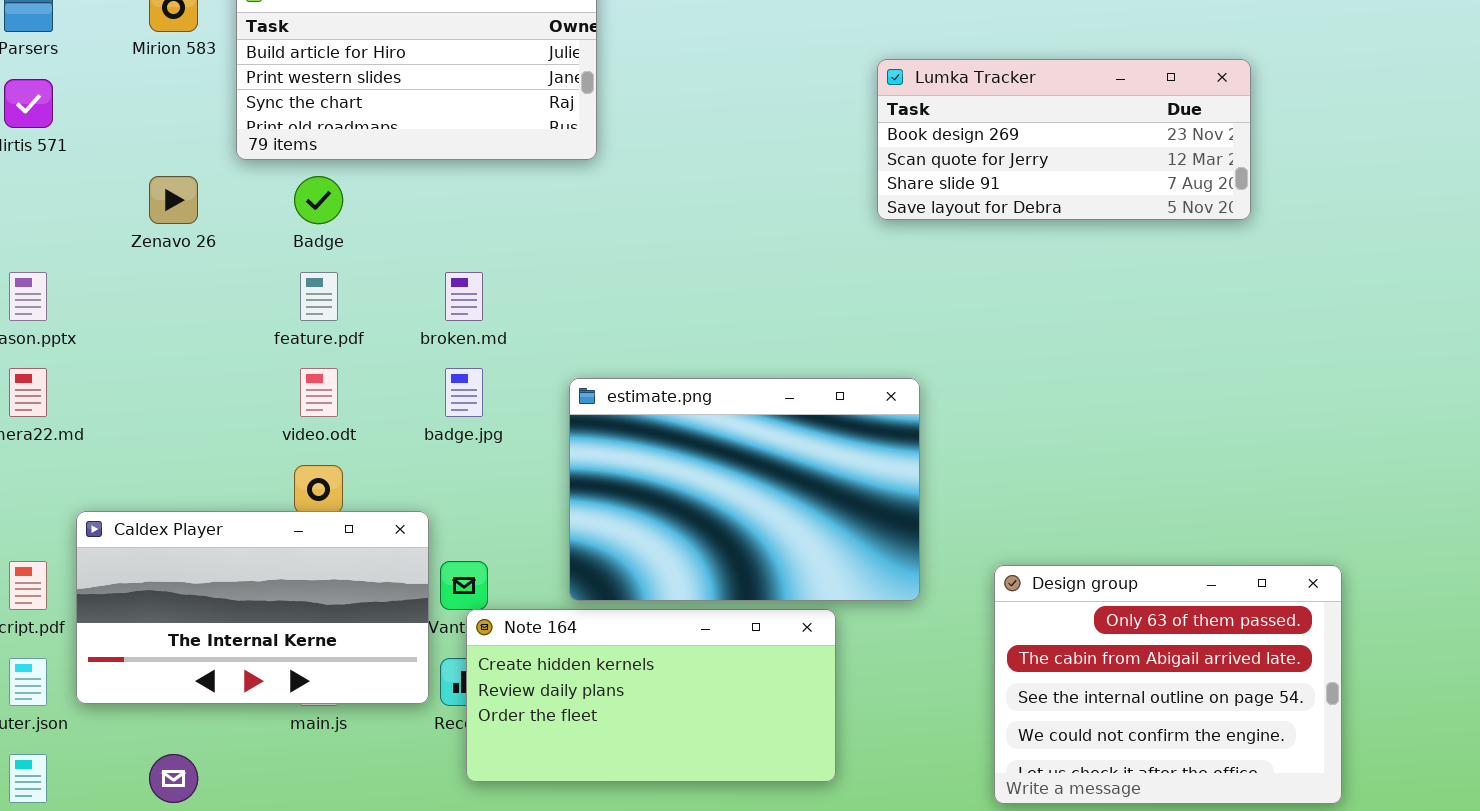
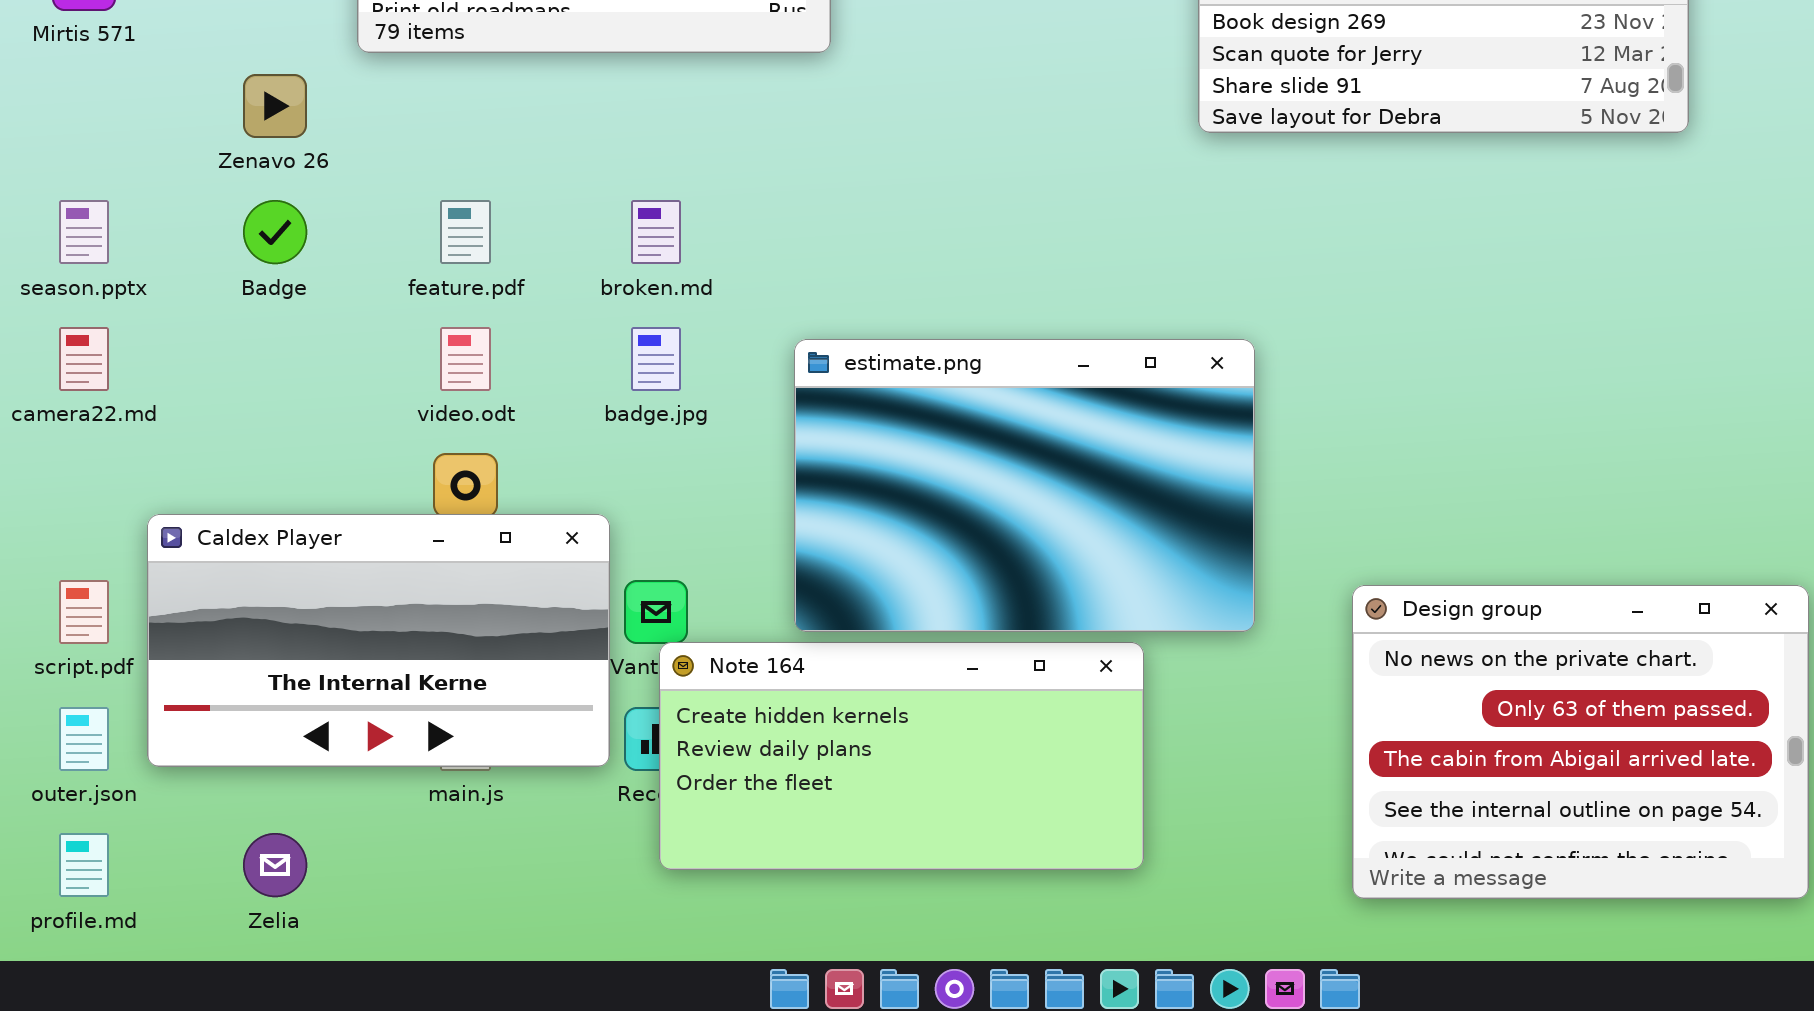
Badge: [294,176,343,224] -> [243,200,307,264], moved
Design group: [994,565,1342,804] -> [1352,585,1809,899], scrolled up 1 row

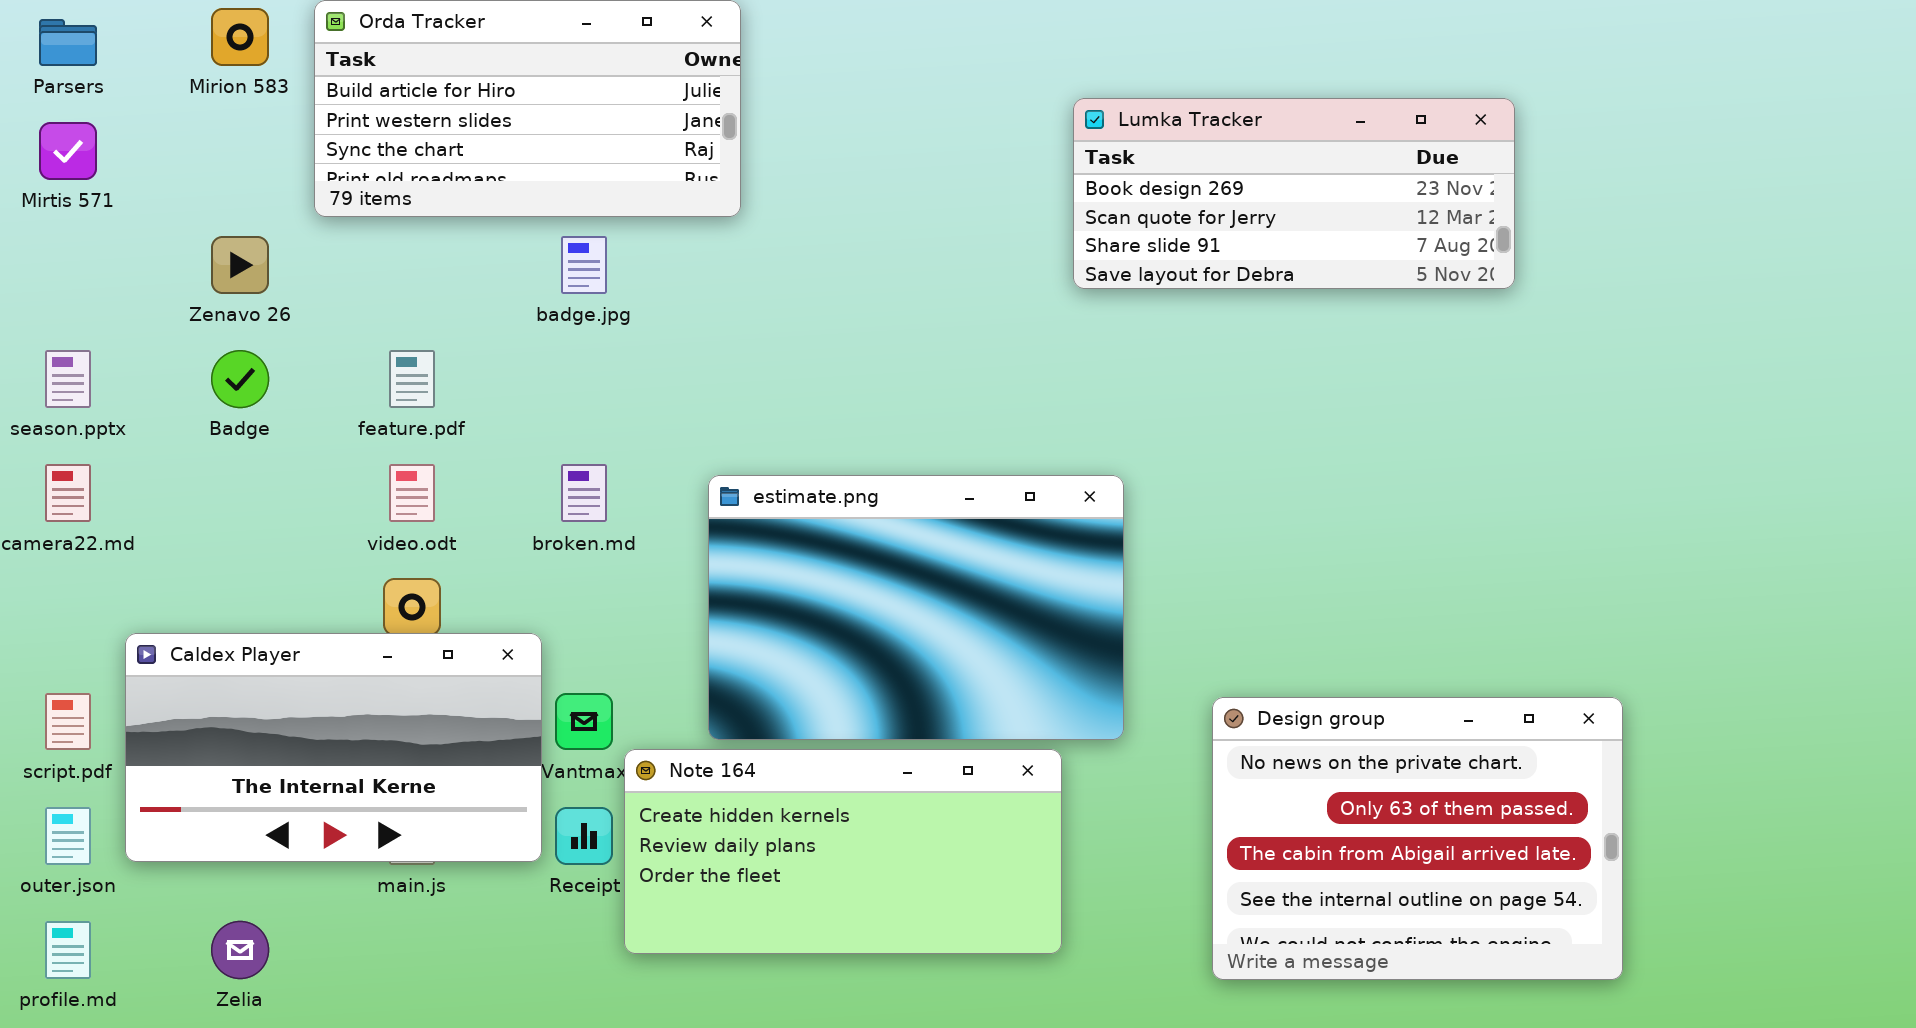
broken.md: [631,200,681,264] -> [561,464,607,522], moved
badge.jpg: [631,327,681,391] -> [561,236,607,294], moved
Note 164: [659,642,1144,870] -> [624,749,1062,954], moved

